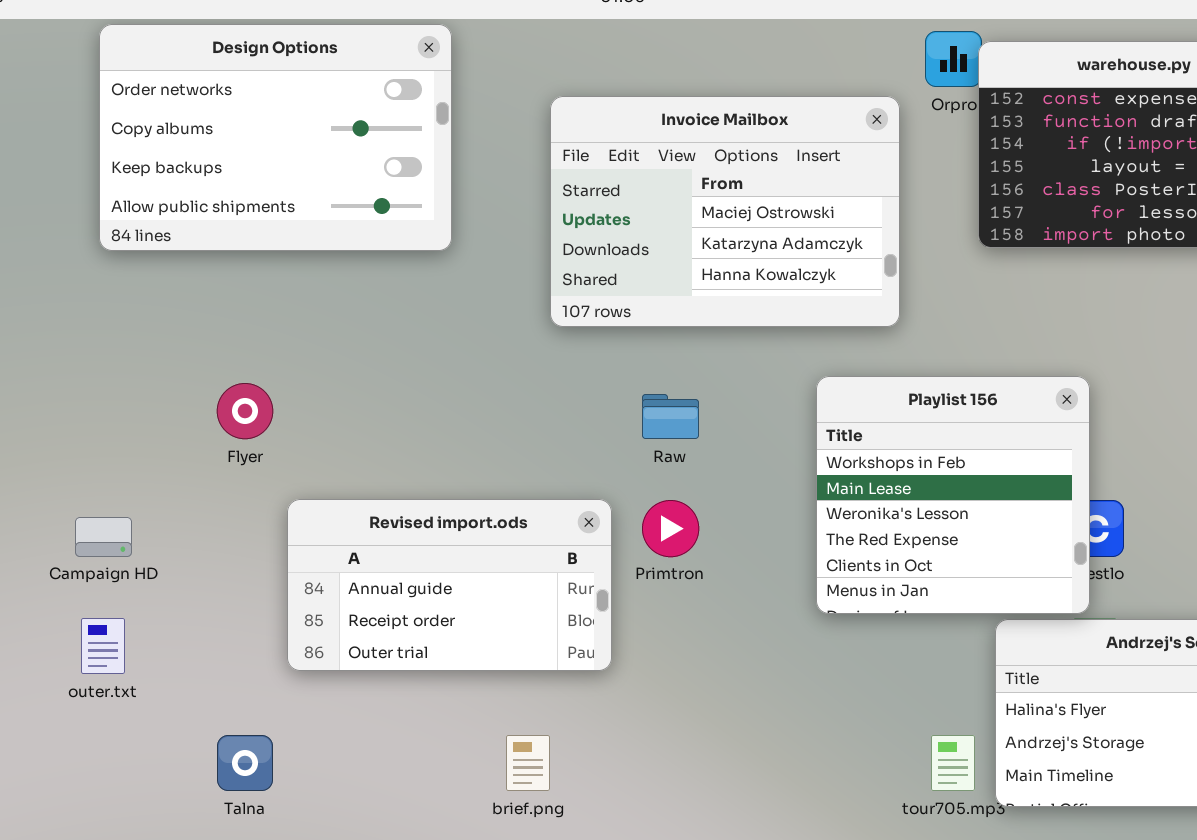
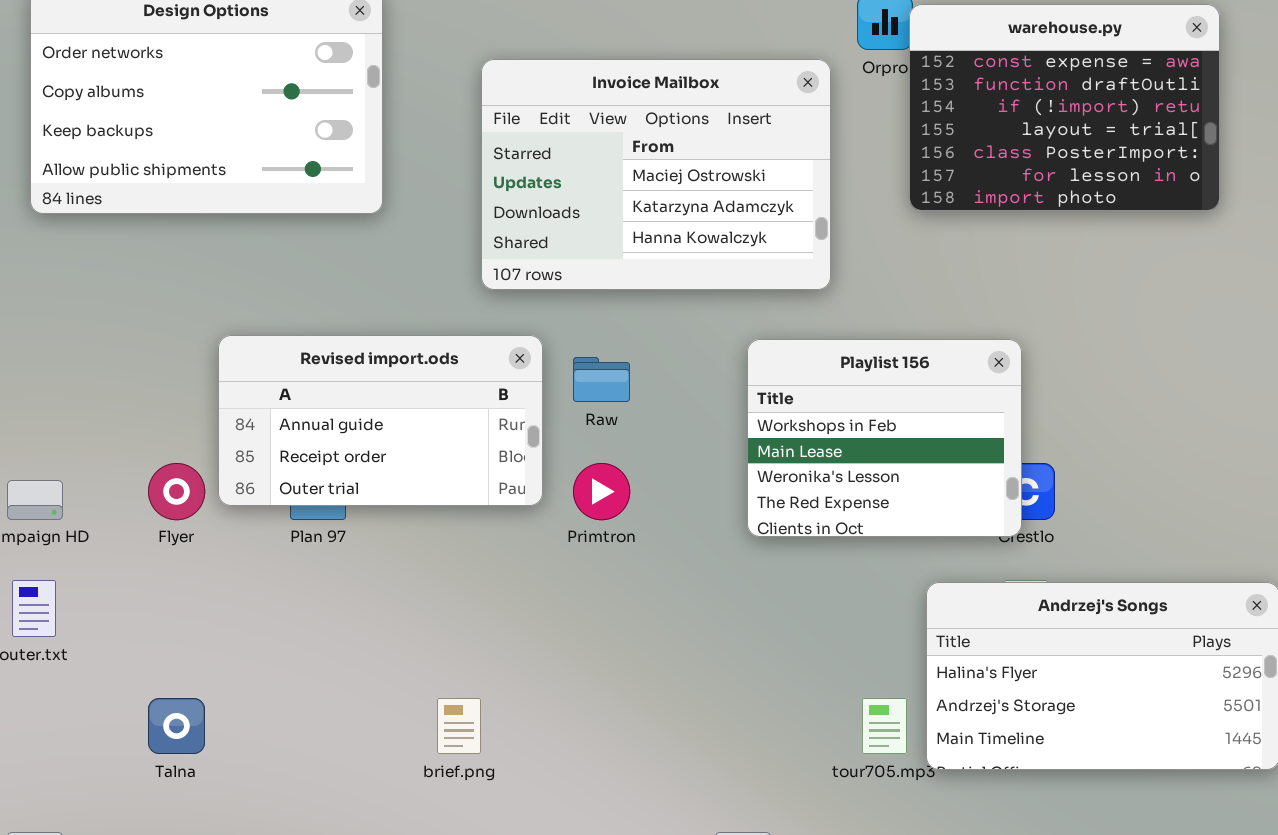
Playlist 156: [816,376,1090,614] -> [747,339,1022,537], resized
Flyer: [217,383,273,439] -> [148,463,205,520], moved
Revised import.ods: [287,499,612,671] -> [218,335,543,506], moved

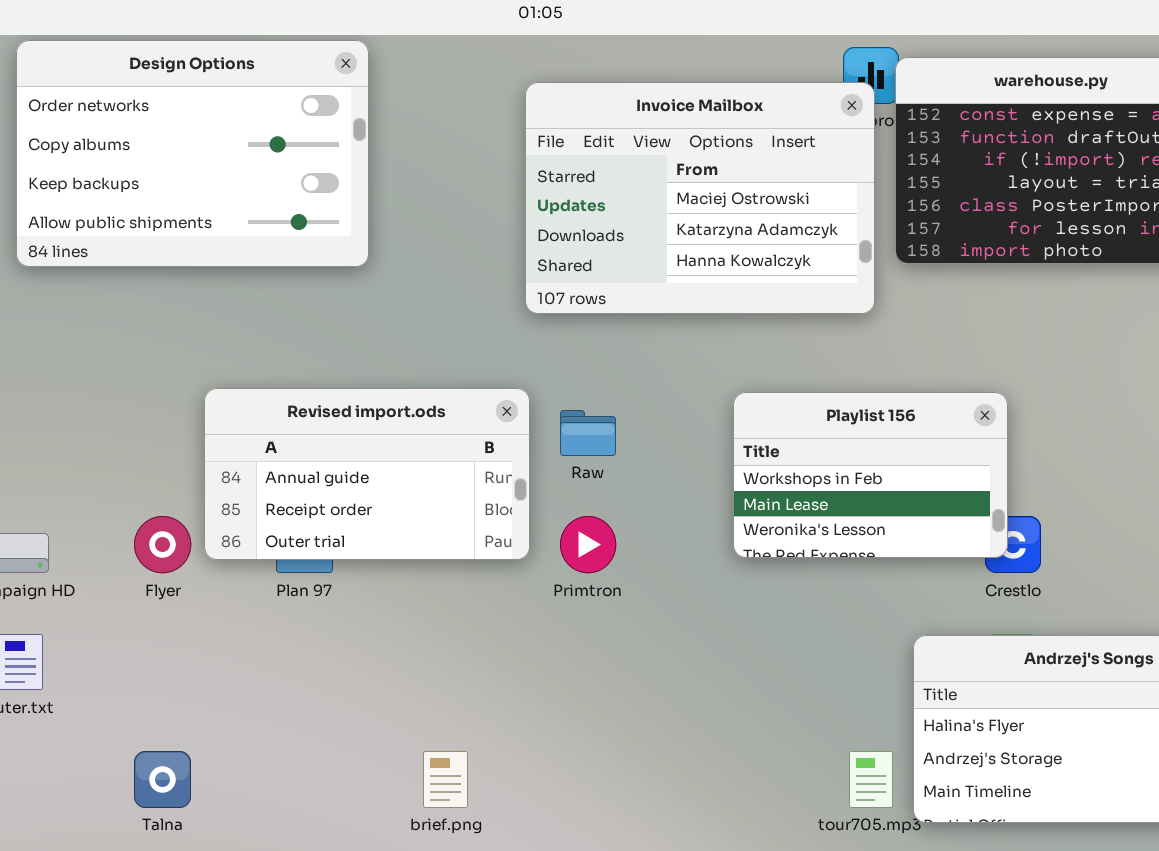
Invoice Mailbox: [481,59,831,290] -> [525,82,875,314], moved
Playlist 156: [747,339,1022,537] -> [733,392,1008,558], resized

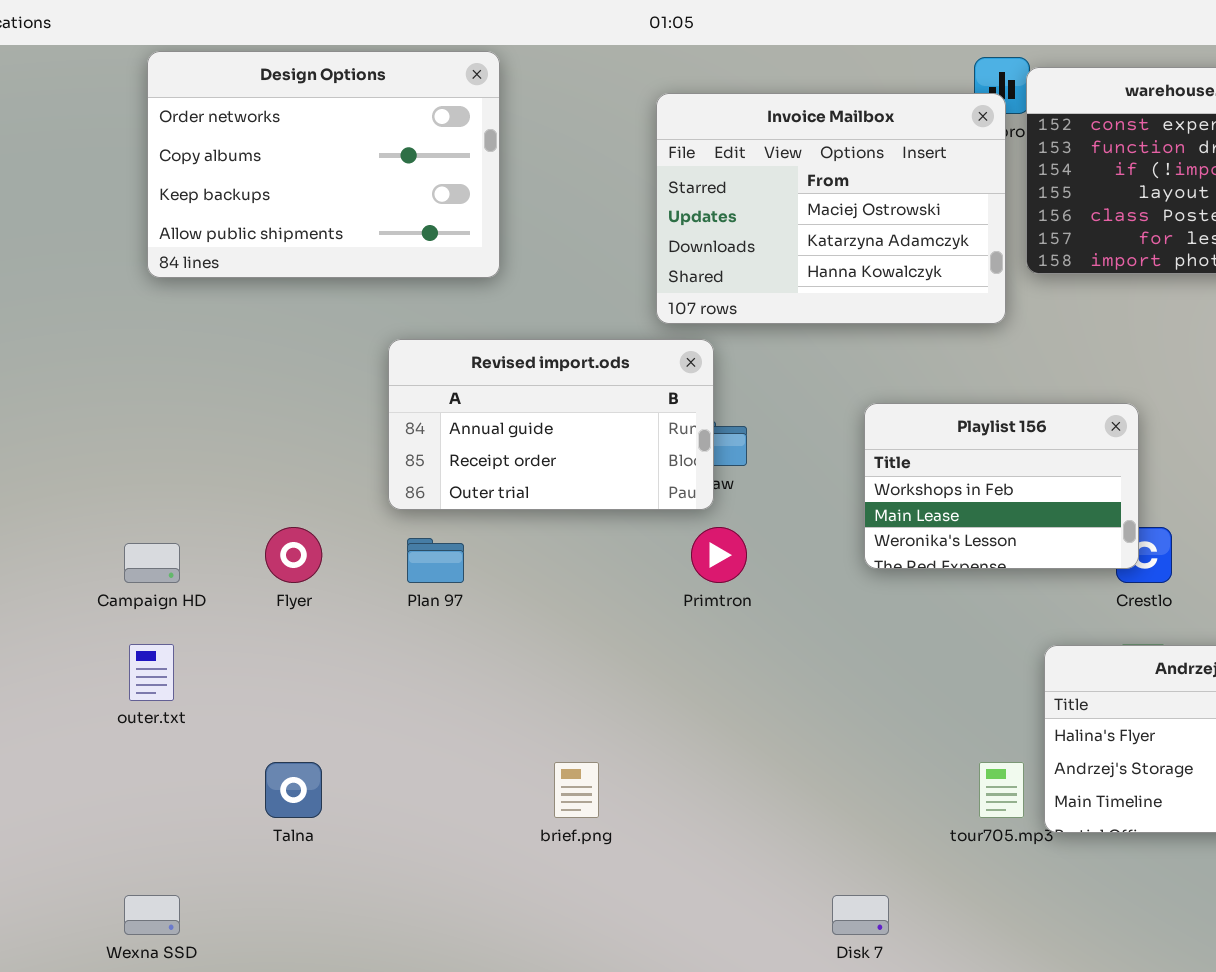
Revised import.ods: [204,388,530,560] -> [388,339,714,510], moved

